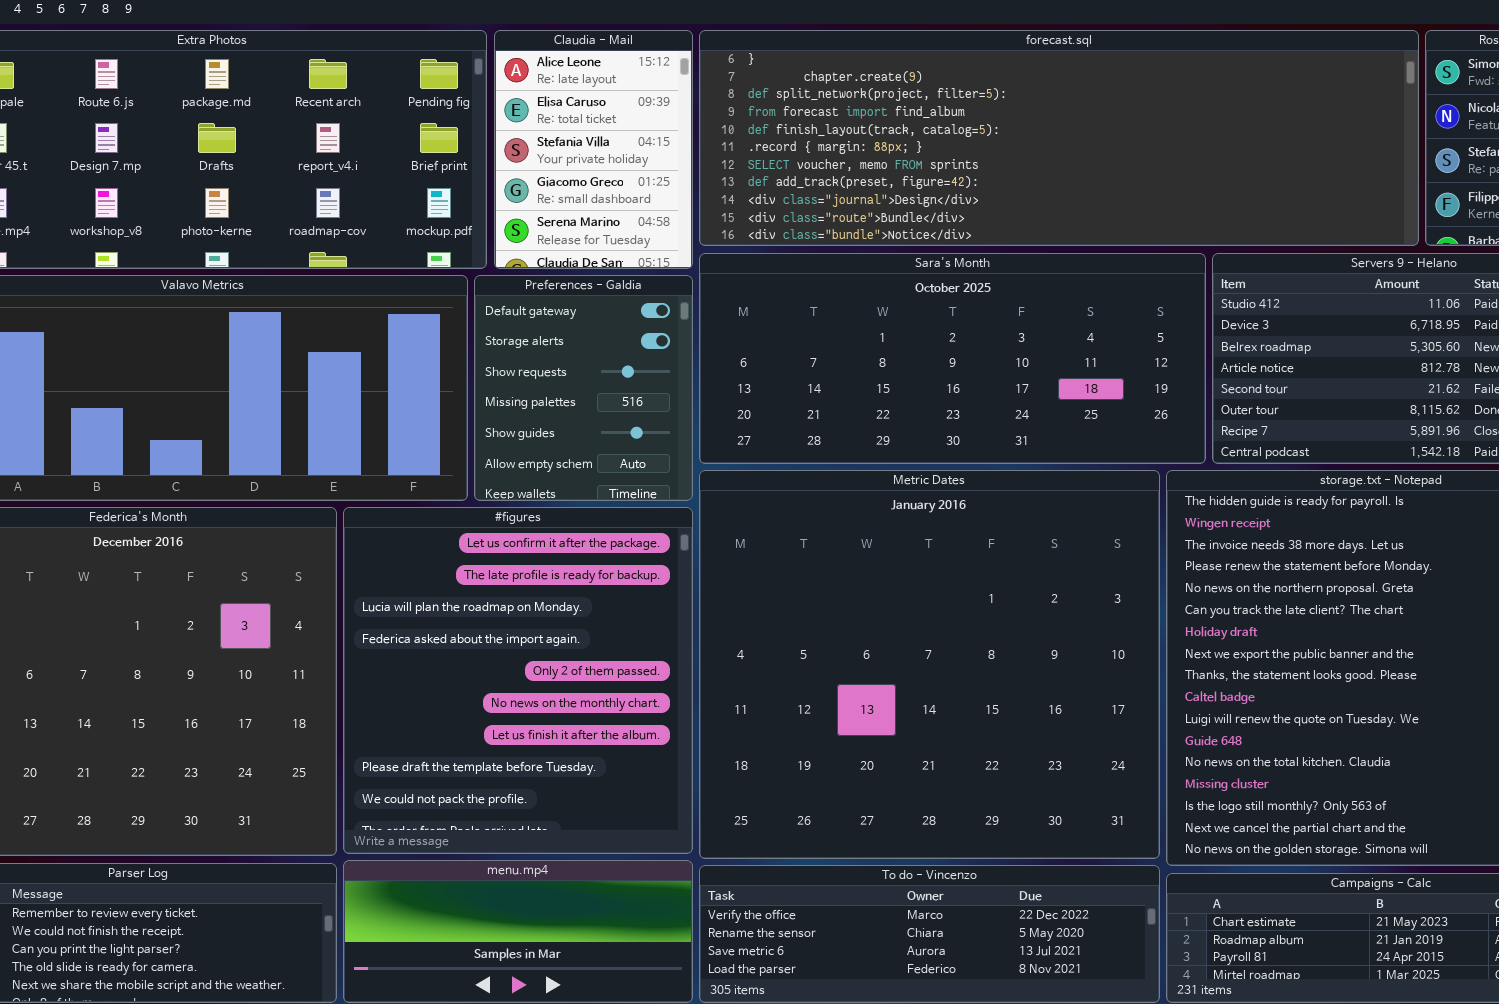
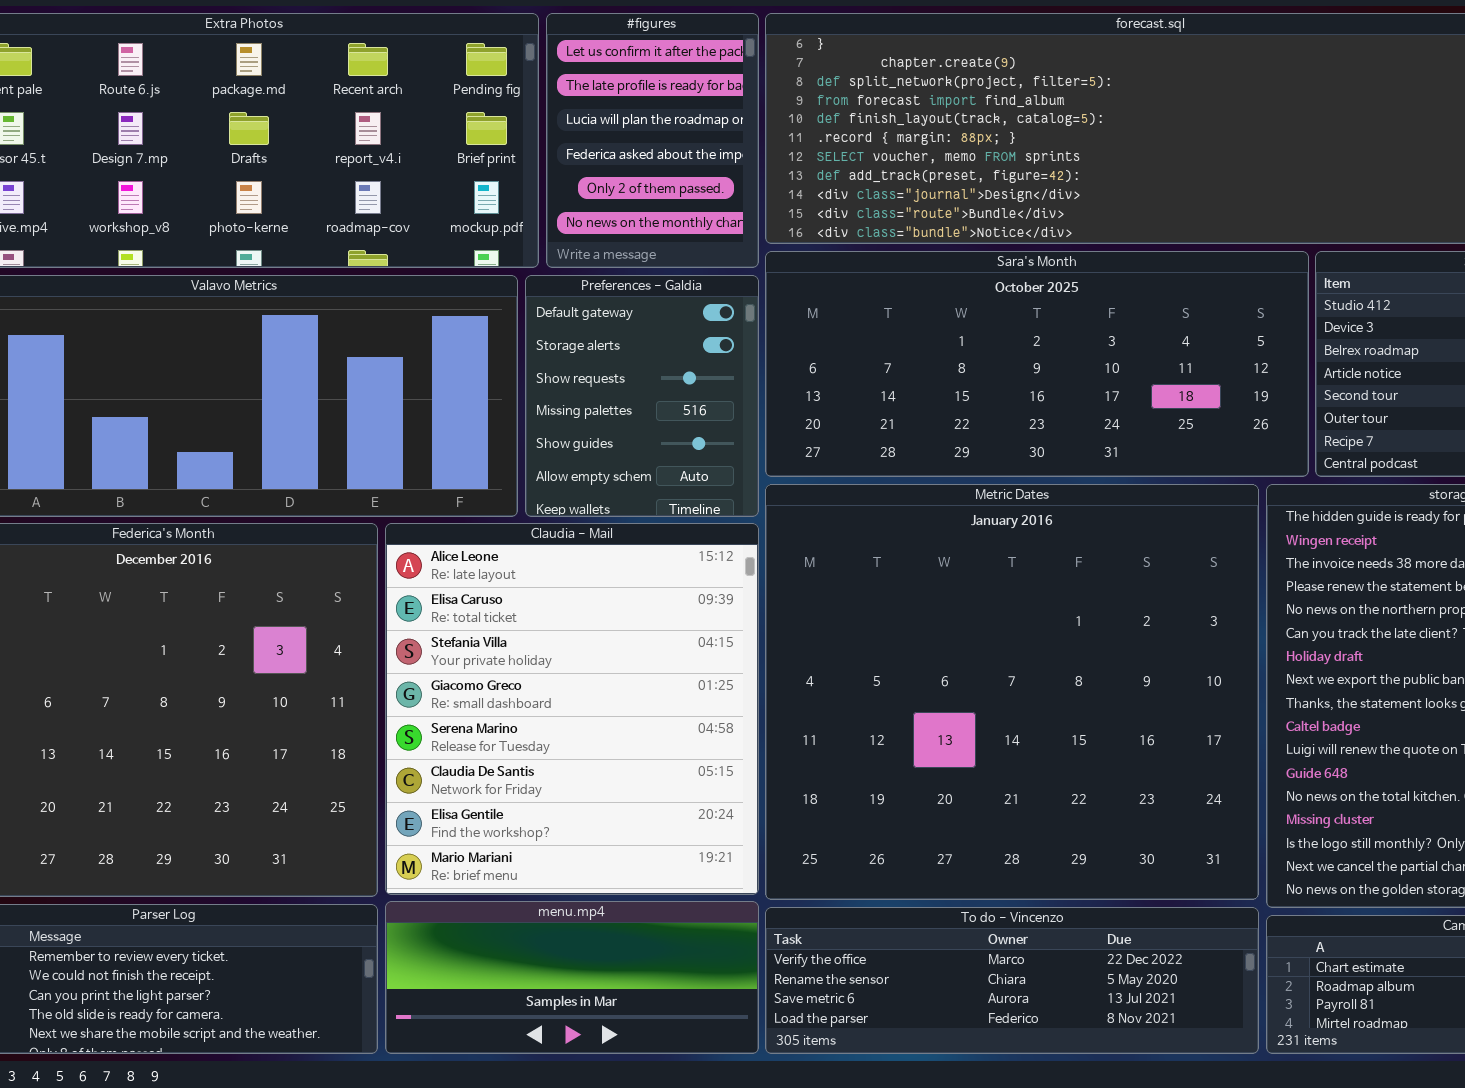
Claudia - Mail: [494,30,693,269] -> [385,523,759,895], moved, resized
#figures: [343,507,693,854] -> [546,13,759,268], moved, resized

